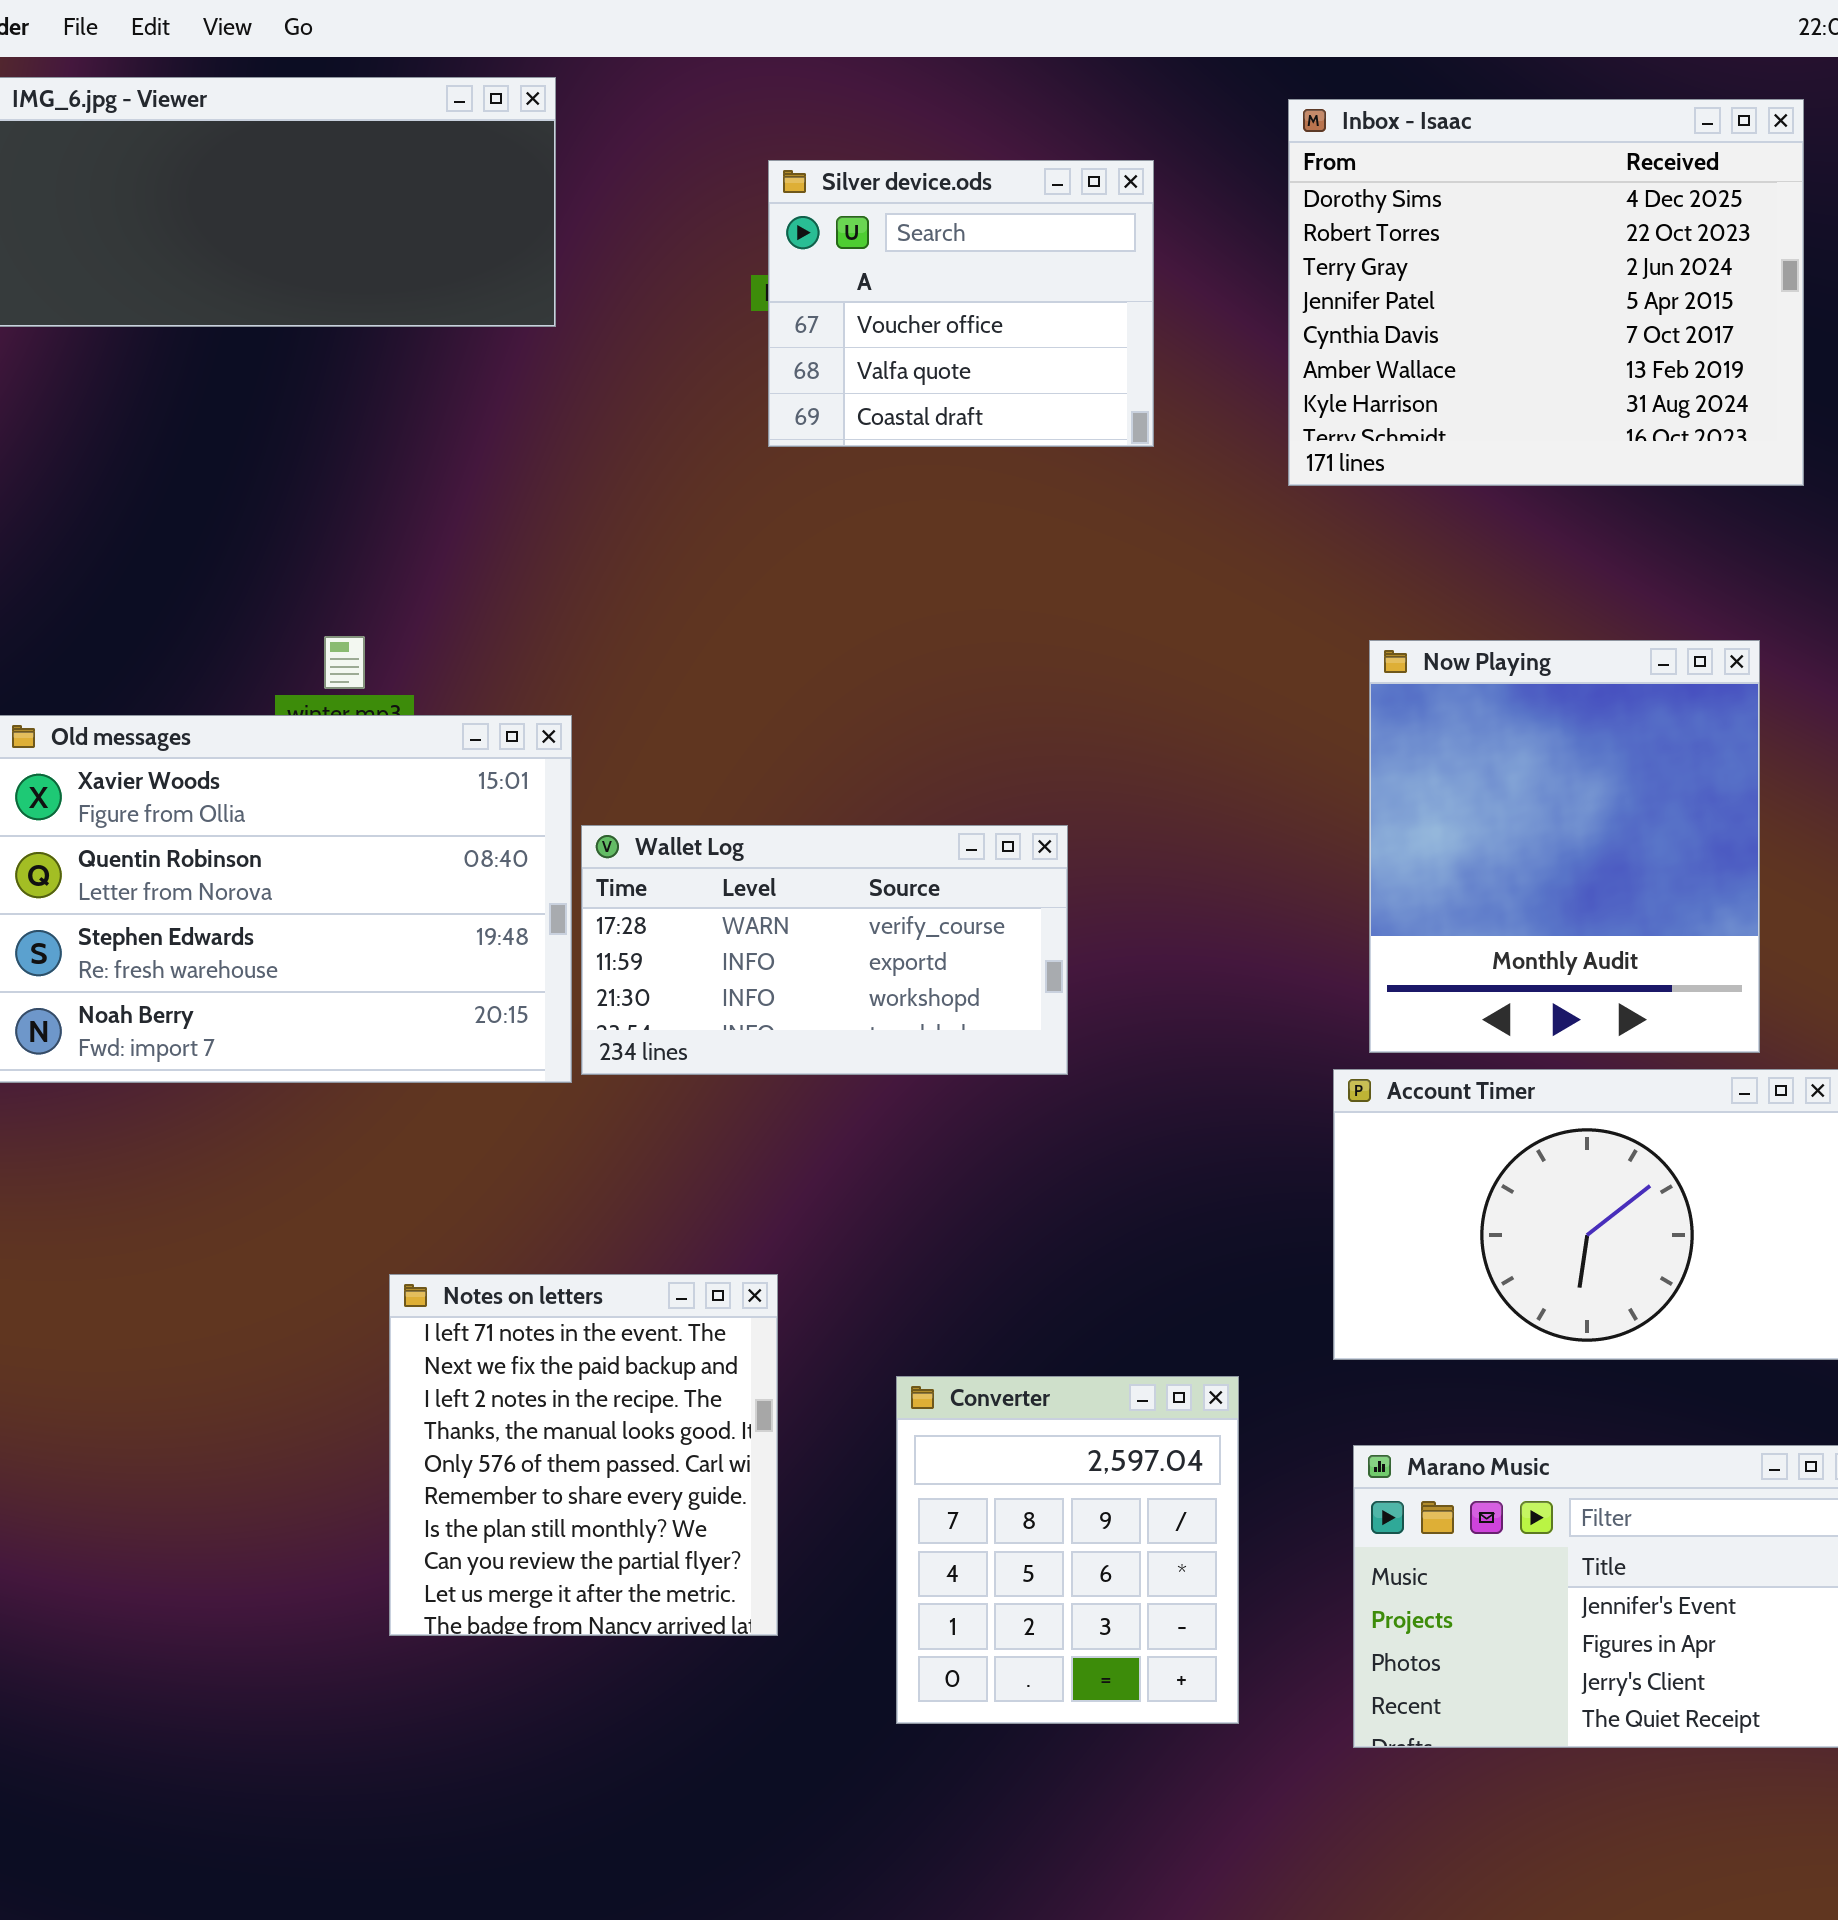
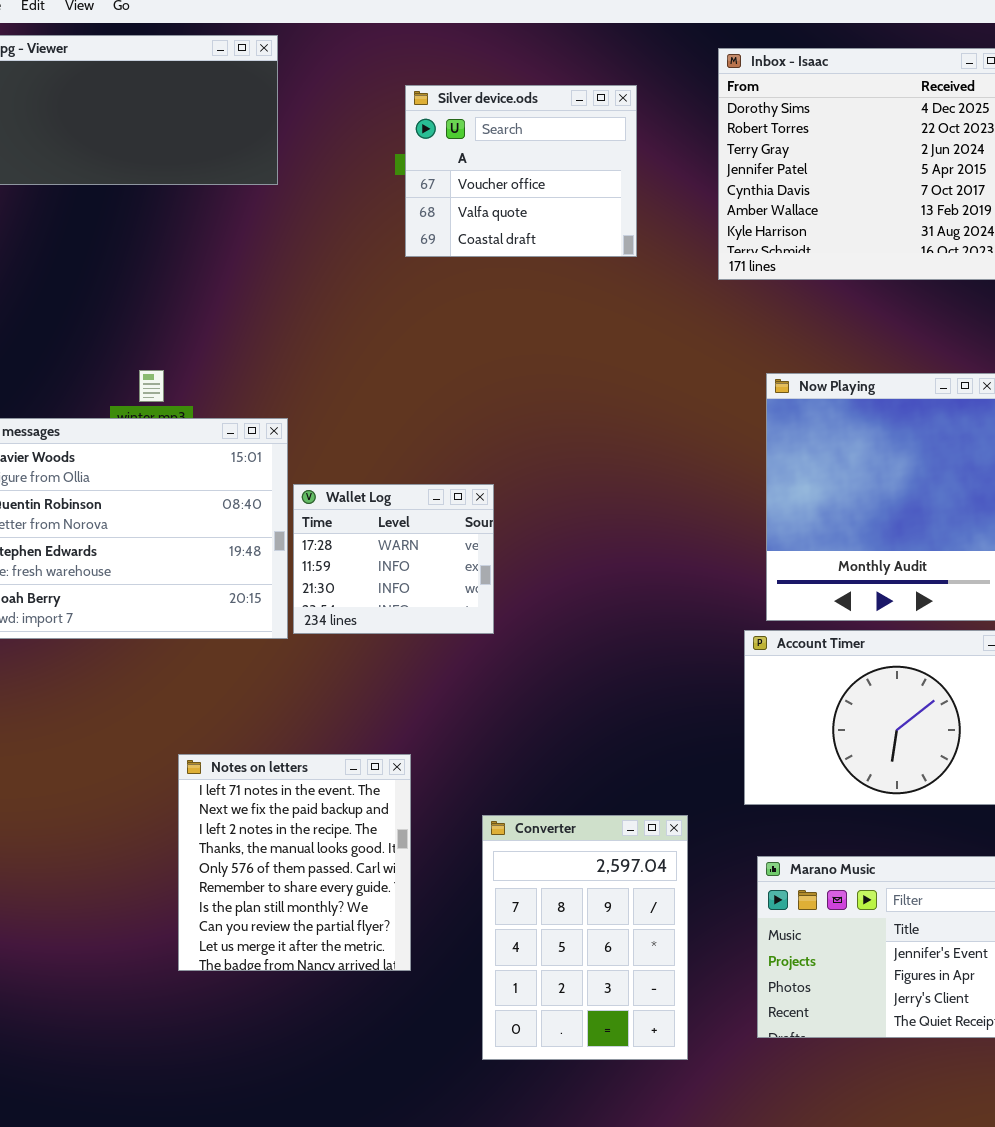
Wallet Log: [581,825,1068,1075] -> [293,484,494,634], resized
Converter: [896,1376,1239,1724] -> [482,815,688,1060], resized

